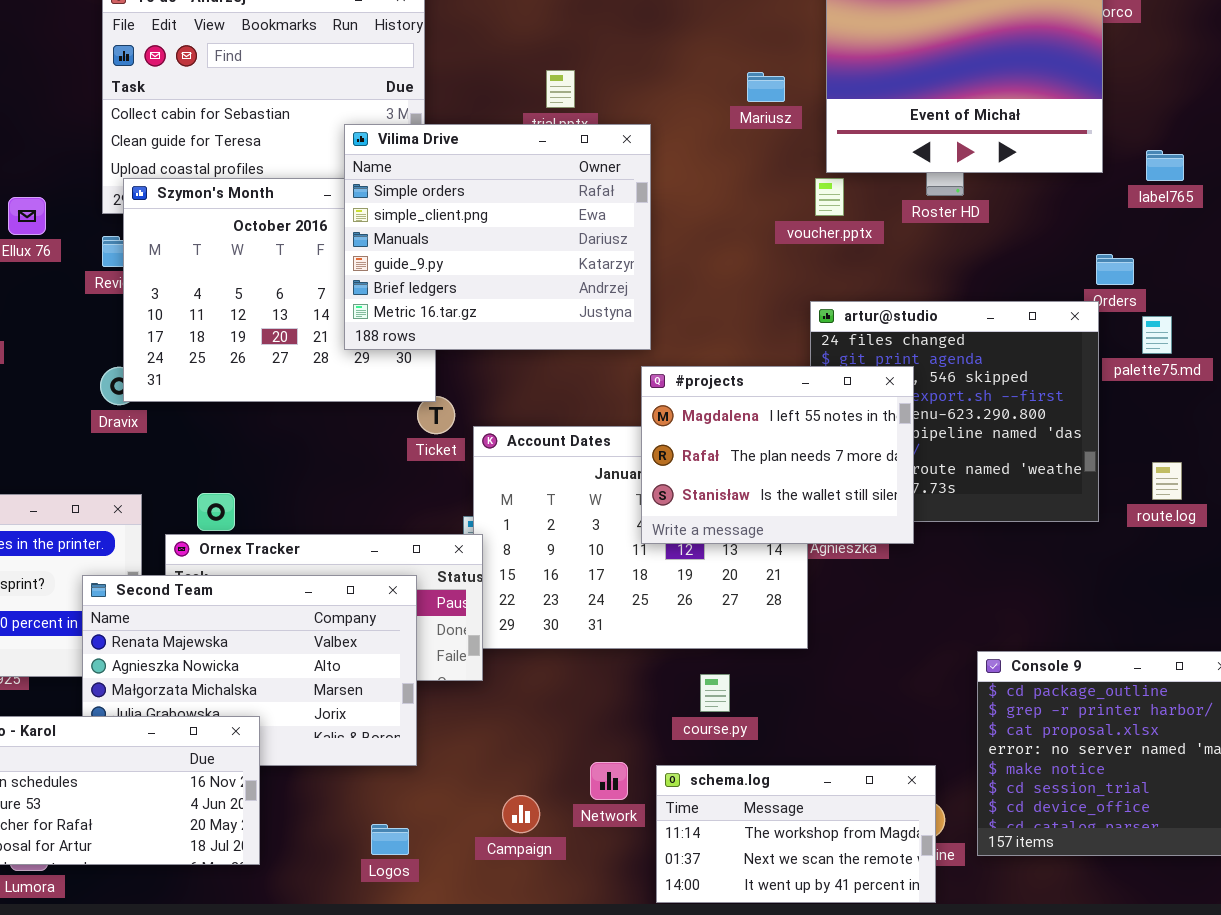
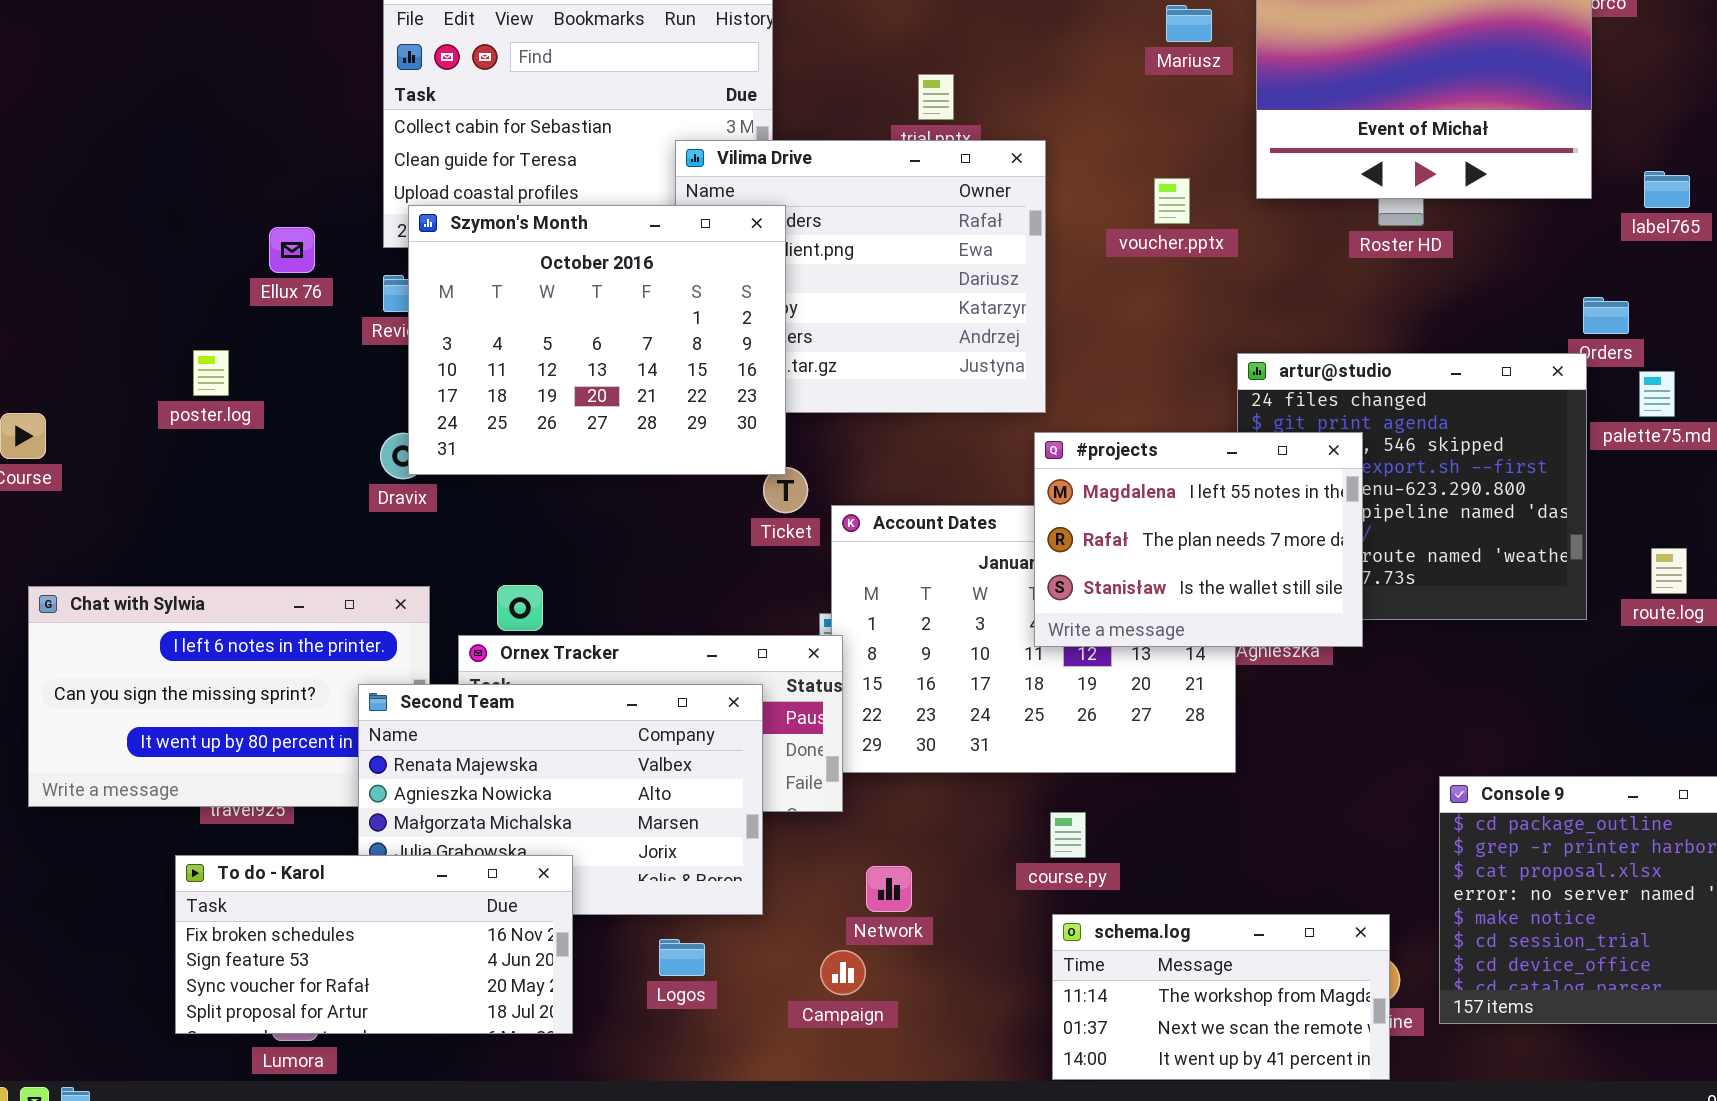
Mariusz: [747,72,785,102] -> [1166,5,1212,42], moved
Szymon's Month: [123,178,436,402] -> [408,205,786,475], raised
voucher.pptx: [815,178,844,216] -> [1154,178,1190,224], moved
course.py: [700,674,730,712] -> [1050,812,1086,858], moved
Network: [590,762,628,800] -> [866,866,912,912], moved
Campaign: [502,795,540,833] -> [820,950,866,995], moved
Logos: [371,824,409,855] -> [659,939,705,976], moved

